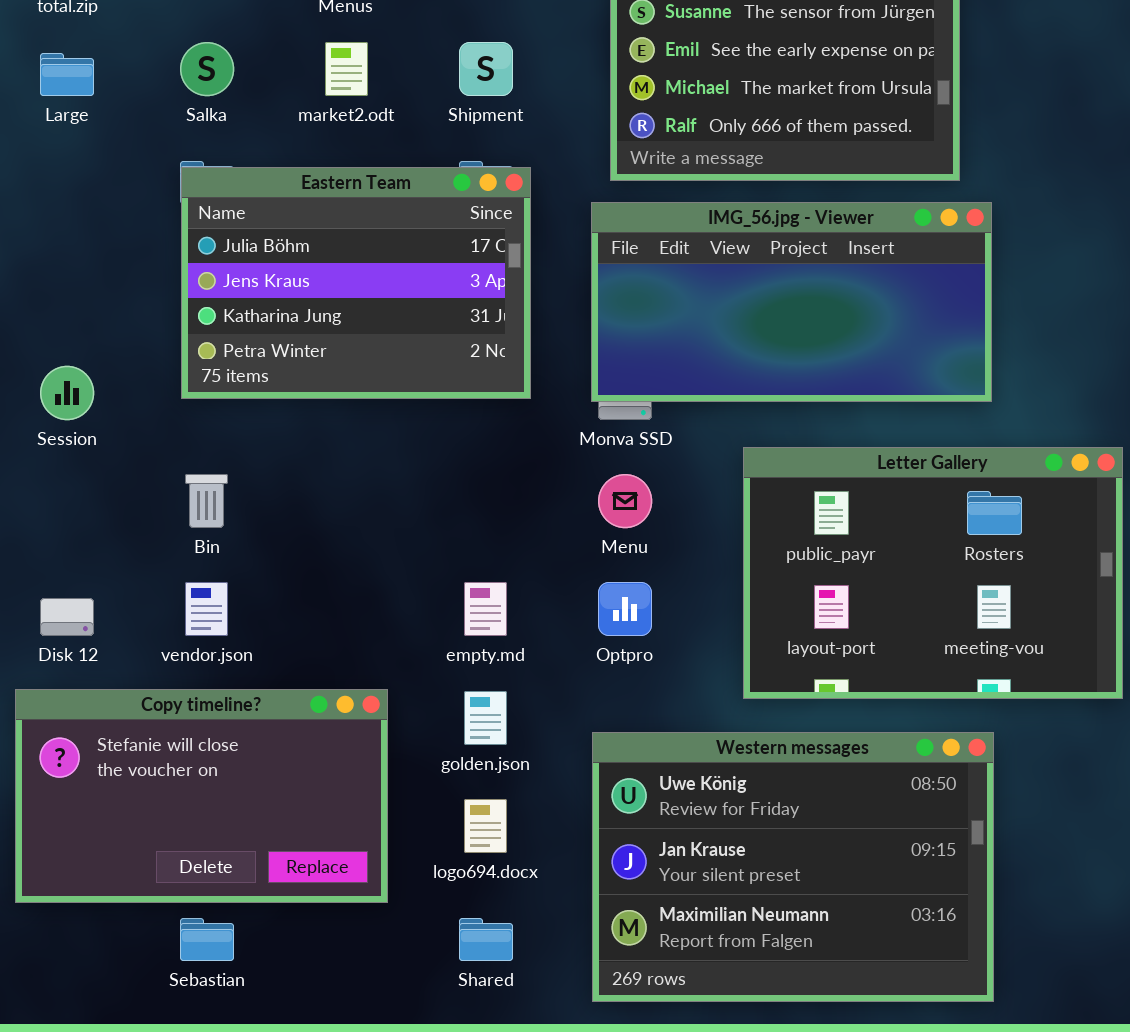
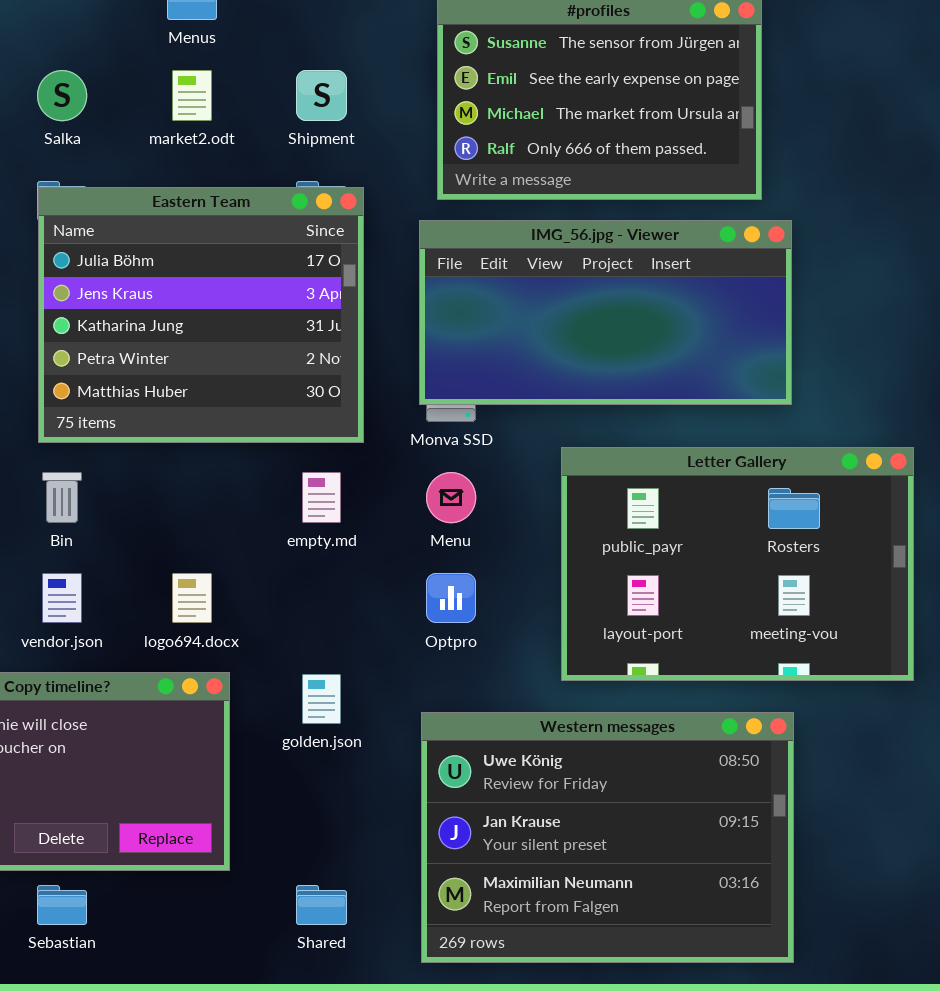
Eastern Team: [181,167,531,399] -> [38,187,364,443], resized
empty.md: [464,582,507,636] -> [302,472,341,523], moved
logo694.docx: [464,799,507,853] -> [172,573,212,623], moved

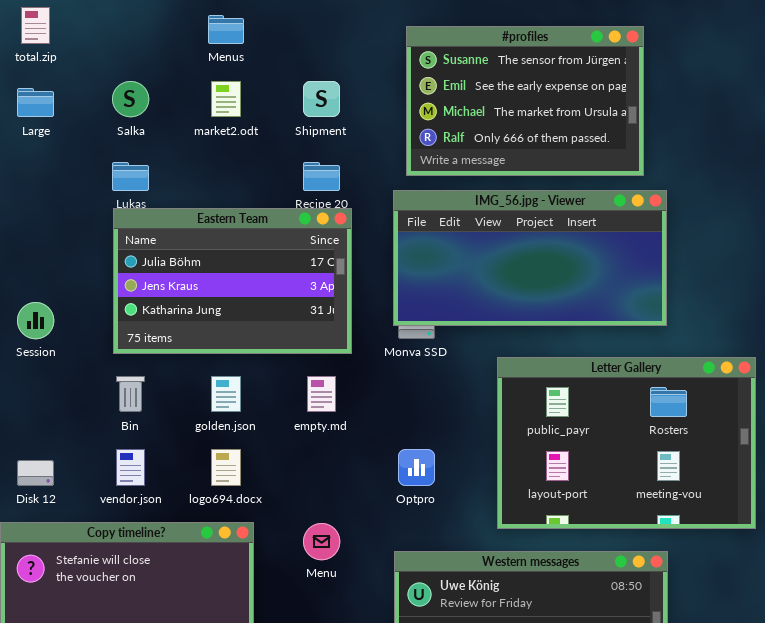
Eastern Team: [38,187,364,443] -> [113,208,352,354], resized
Menu: [426,472,476,523] -> [303,523,340,560], moved
golden.json: [302,674,341,724] -> [211,376,241,412], moved

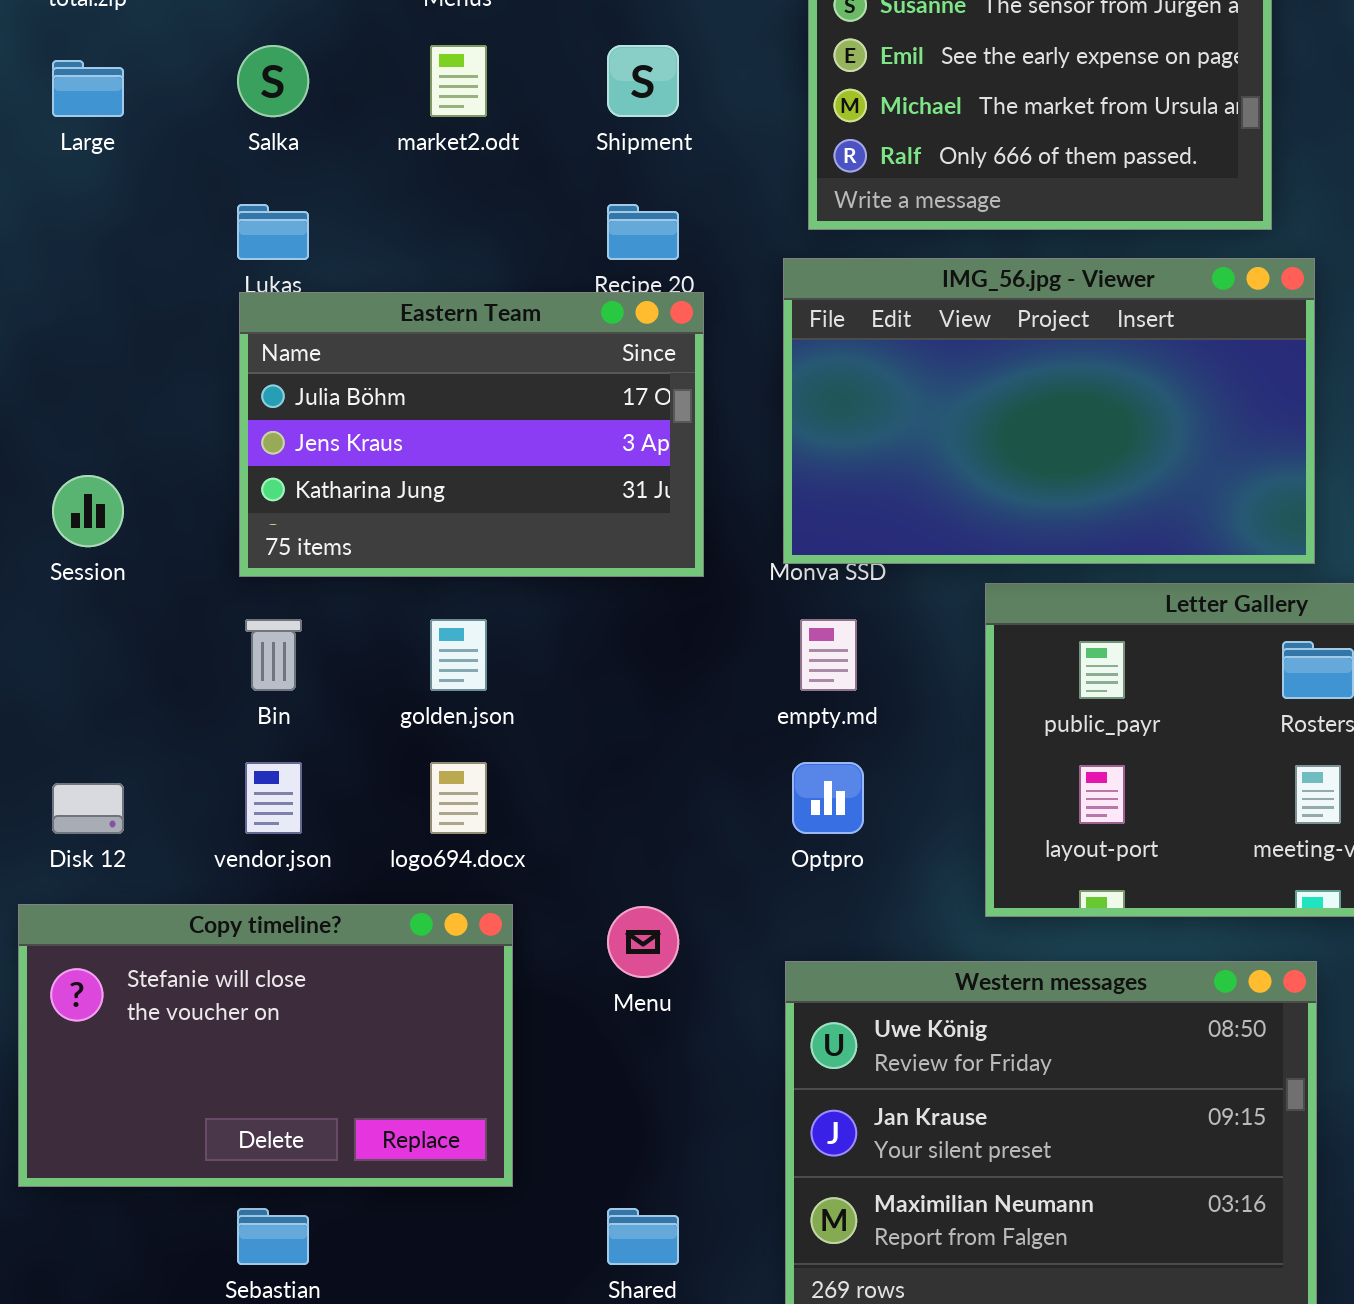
IMG_56.jpg - Viewer: [393,190,667,326] -> [783,258,1315,564], resized
empty.md: [307,376,336,412] -> [800,619,857,691], moved

